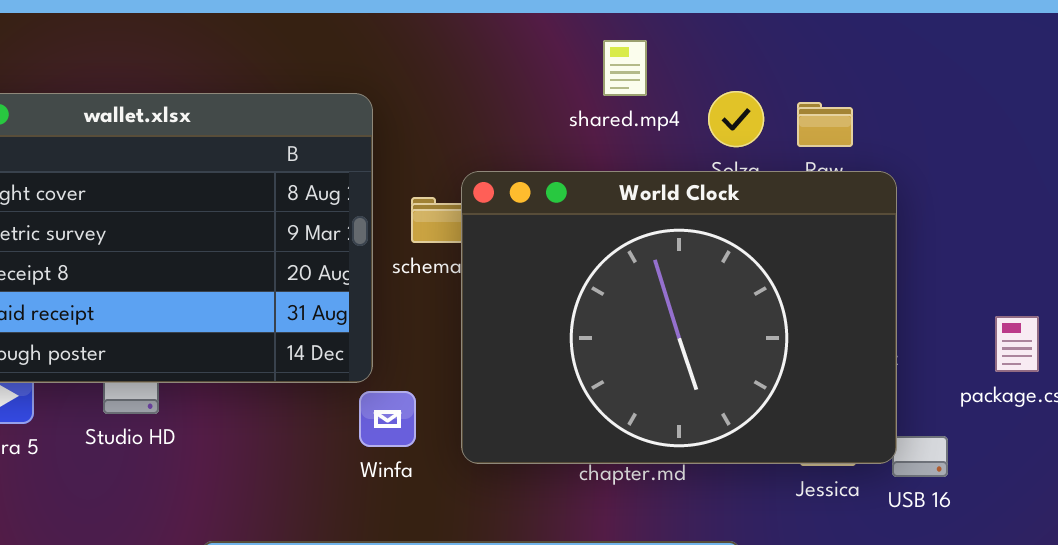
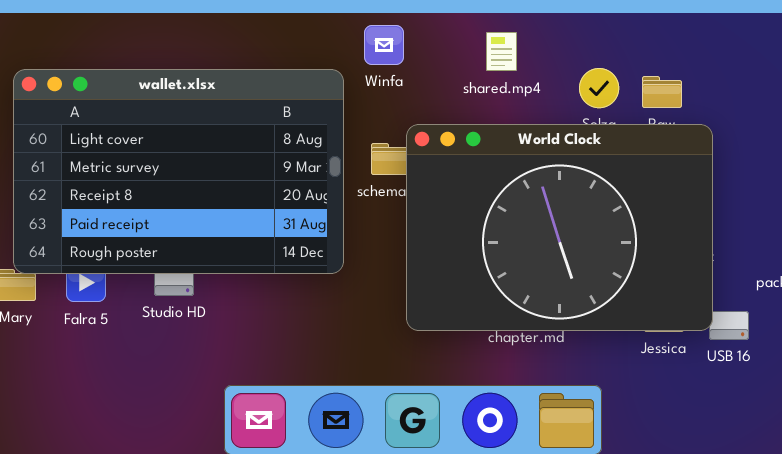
shared.mp4: [603,40,647,96] -> [486,32,517,71], moved
Winfa: [359,391,416,447] -> [364,25,404,65], moved

